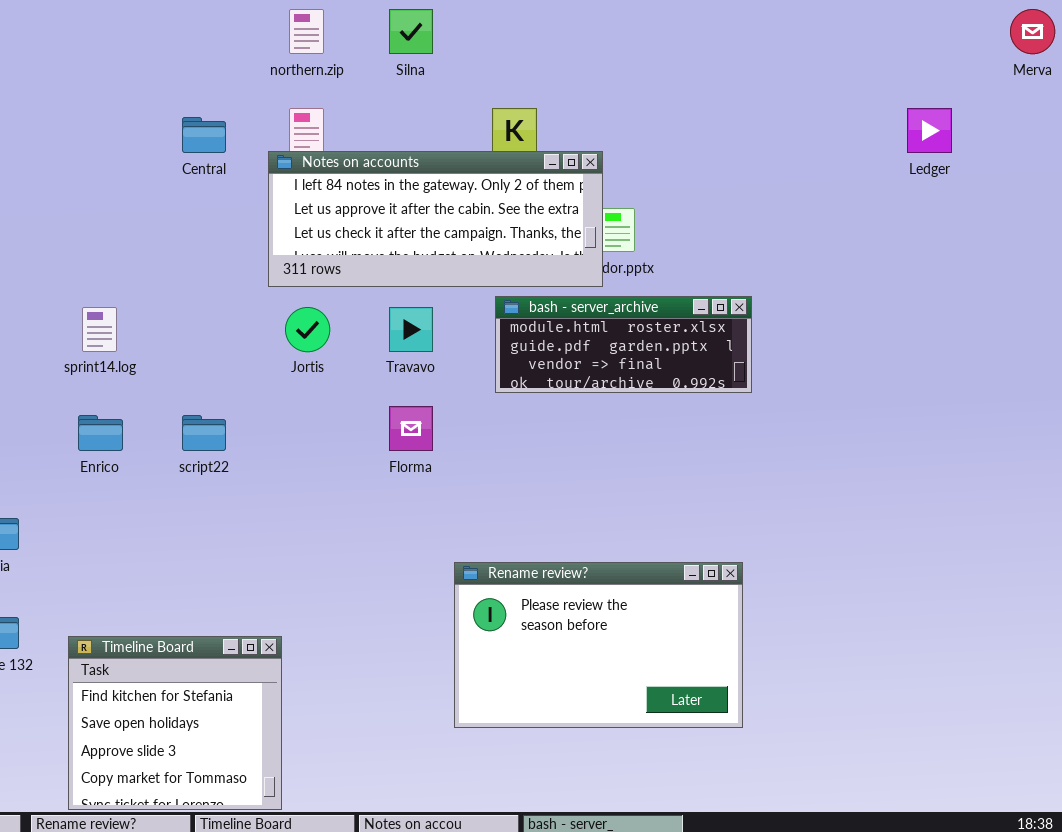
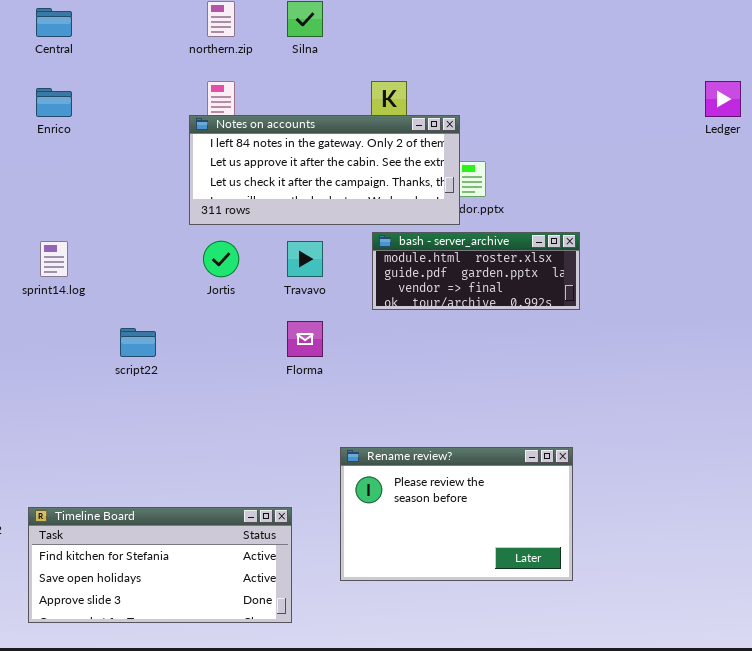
Central: [182,117,226,153] -> [36,8,72,37], moved
Enrico: [78,415,123,451] -> [36,88,72,117], moved
Timeline Board: [68,636,282,810] -> [28,507,292,623], resized

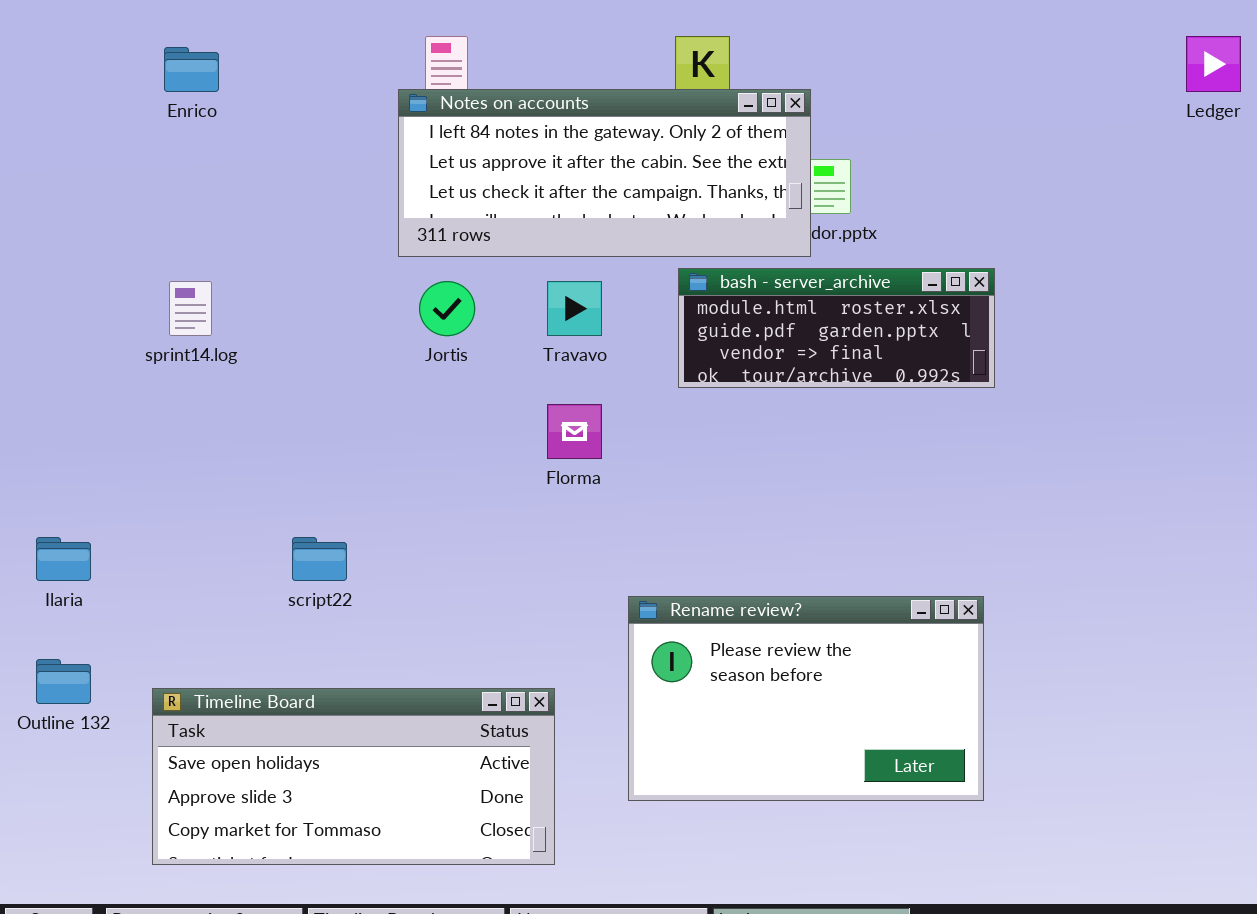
script22: [120,328,156,357] -> [292,537,347,581], moved
Timeline Board: [28,507,292,623] -> [152,688,555,865], scrolled down 1 row

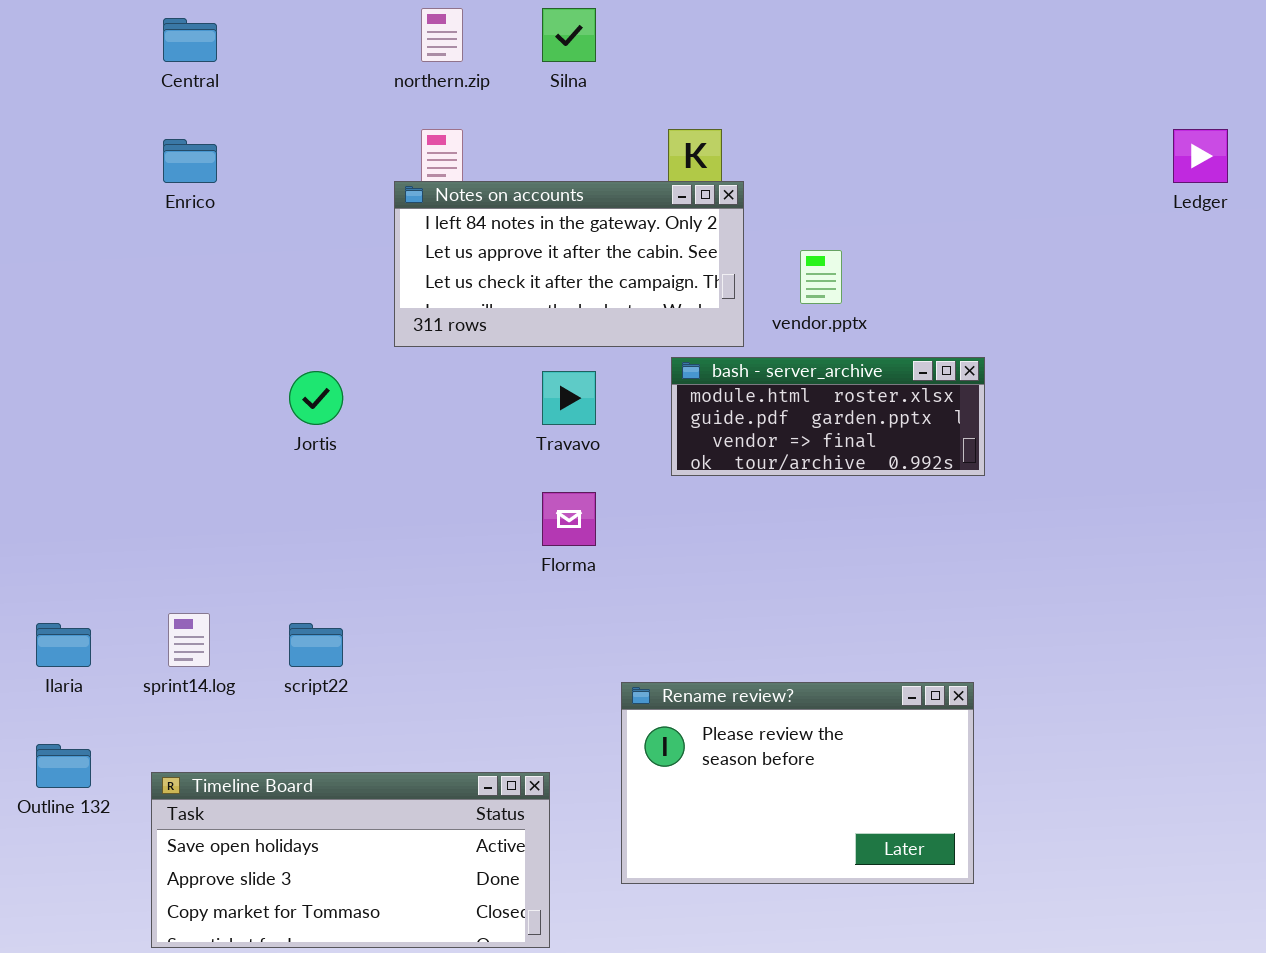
Notes on accounts: [398,89,811,257] -> [394,181,744,347], resized
sprint14.log: [169,281,212,336] -> [168,613,210,667], moved
Jortis: [419,281,475,336] -> [289,371,343,425], moved

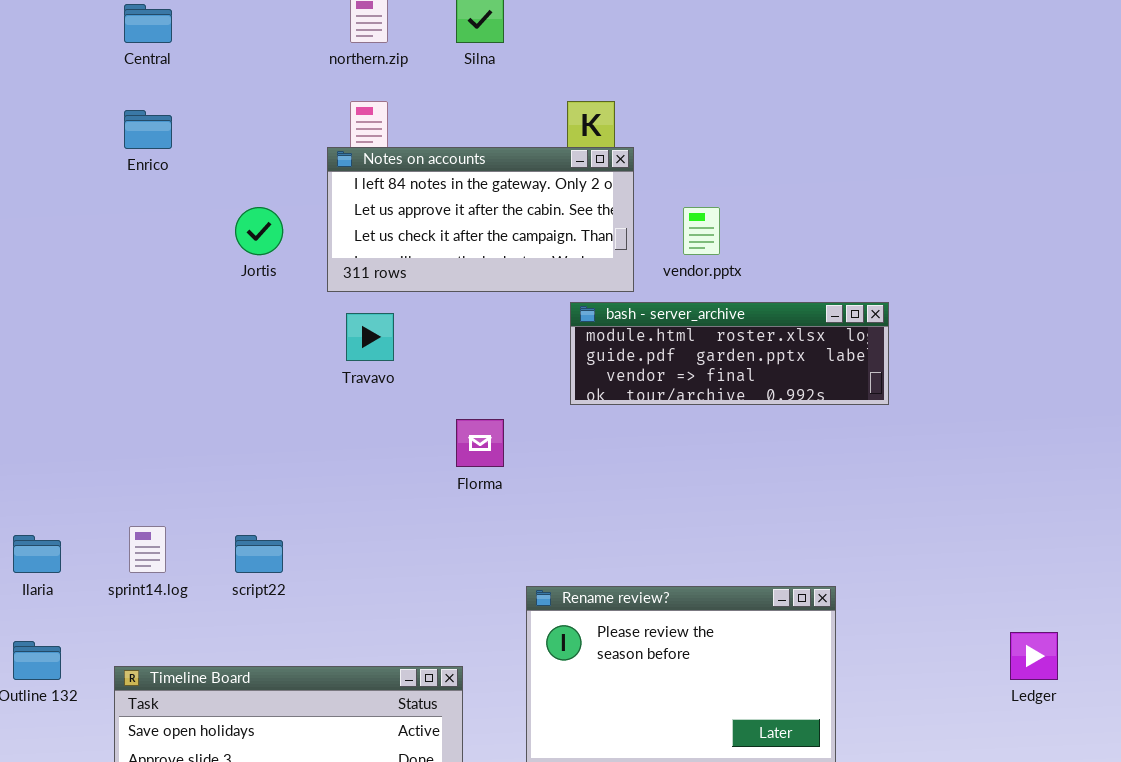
Ledger: [1173,129,1228,183] -> [1010,632,1058,680], moved
bash - server_archive: [671,357,985,476] -> [570,302,889,405], resized
Jortis: [289,371,343,425] -> [235,207,283,255], moved
Travavo: [542,371,596,425] -> [346,313,394,361], moved

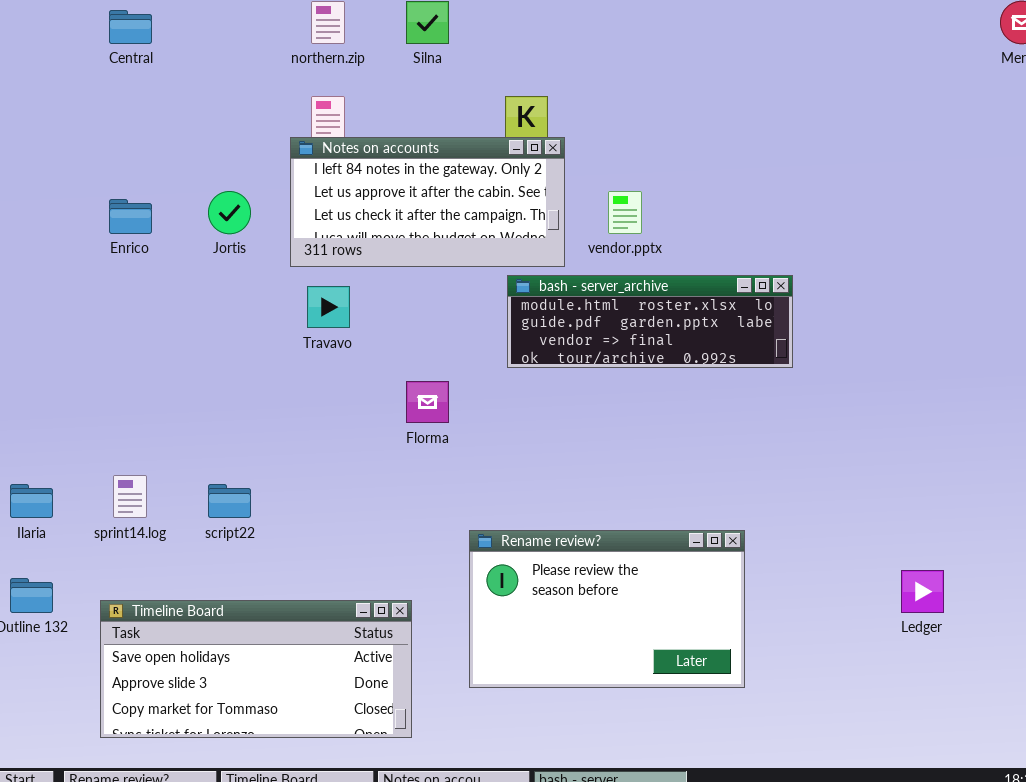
Enrico: [124,110,172,149] -> [109,199,152,234], moved

